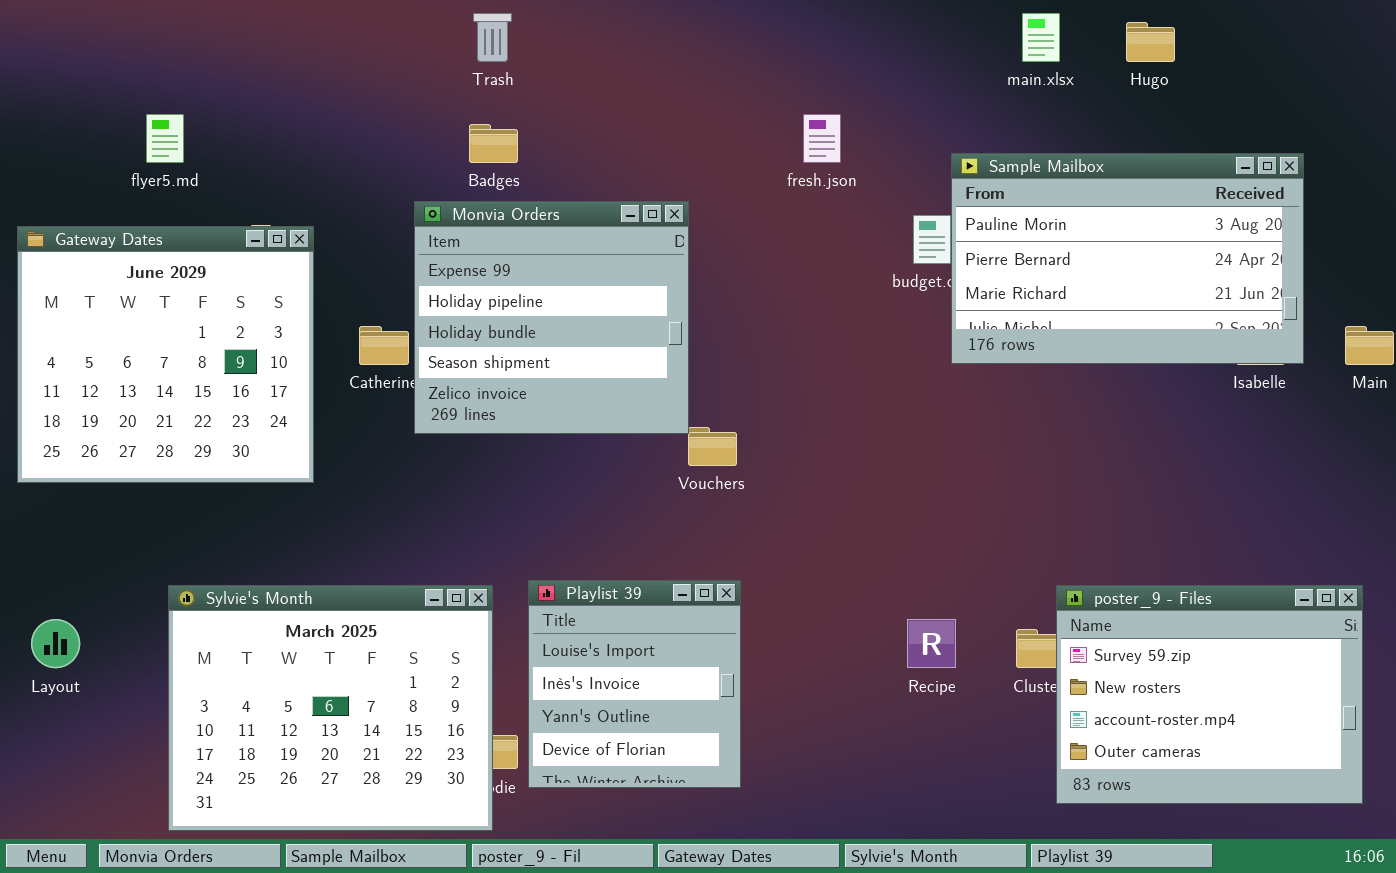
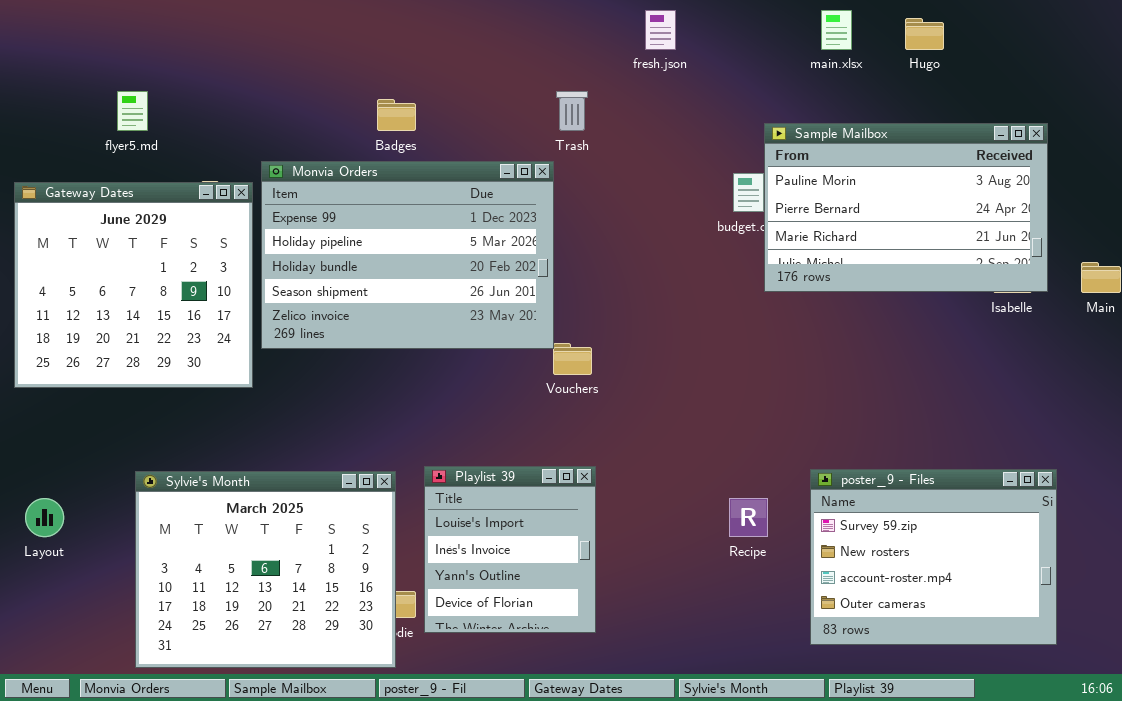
Trash: [473,13,512,62] -> [556,91,588,131], moved
fresh.json: [803,114,841,163] -> [645,10,676,50], moved
Monvia Orders: [414,201,689,434] -> [261,161,554,349], resized
poster_9 - Files: [1056,585,1363,804] -> [810,469,1057,645], moved

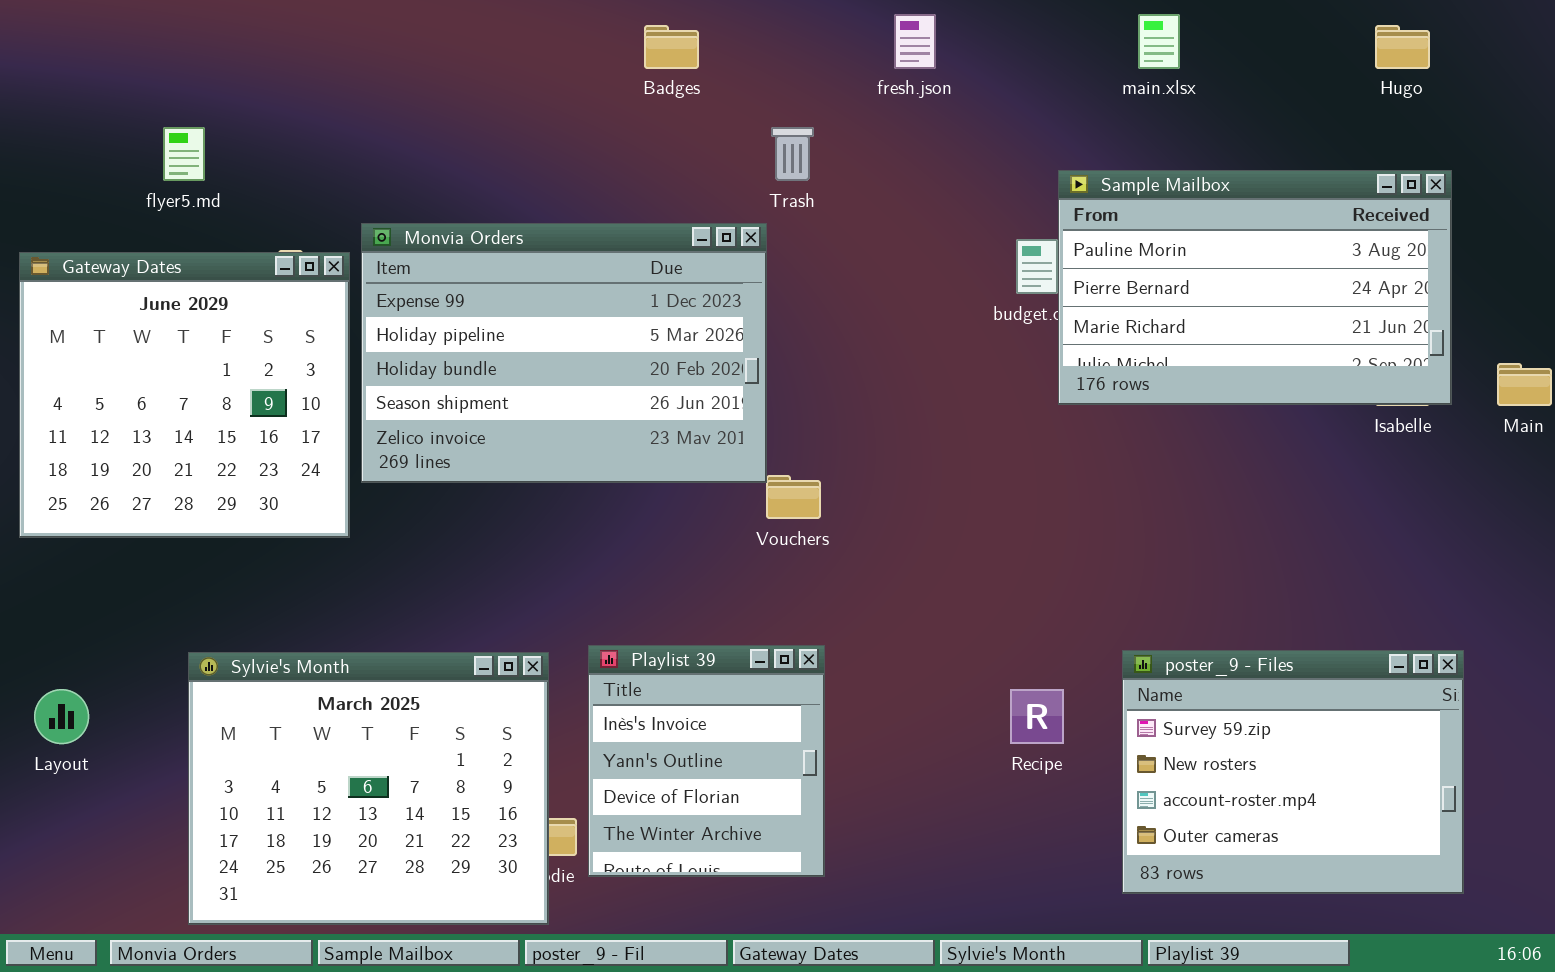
Hugo: [905,18,944,50] -> [1375,25,1430,69], moved
Badges: [377,99,416,131] -> [644,25,699,69], moved
Playlist 39: [424,466,596,633] -> [588,645,825,877], scrolled down 1 row

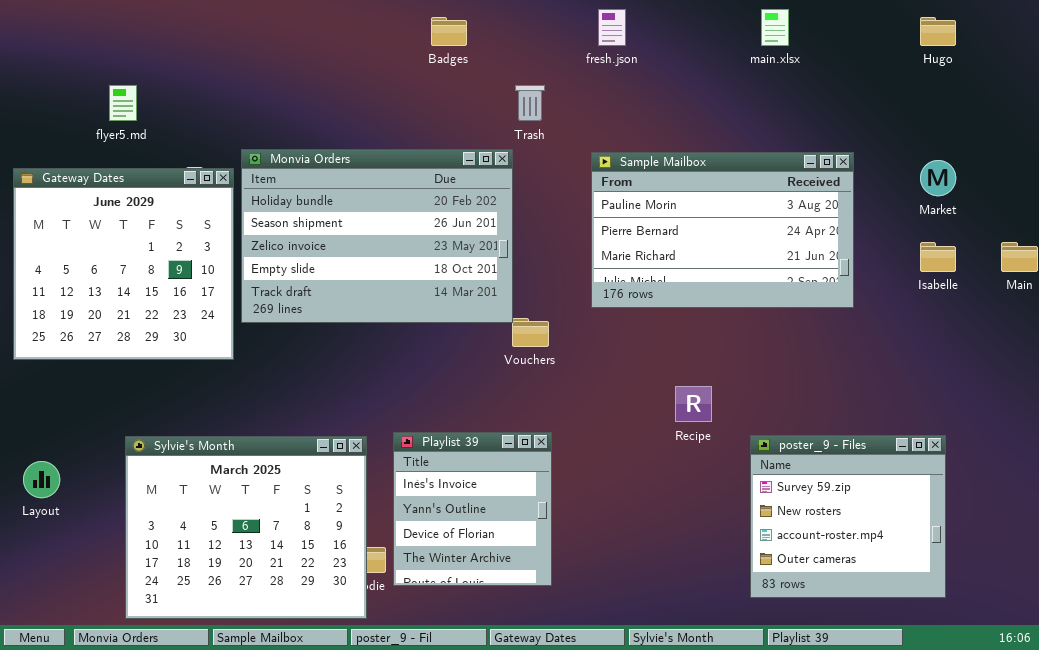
Sample Mailbox: [1058,170,1452,405] -> [591,152,854,308], moved
Monvia Orders: [361,223,767,483] -> [241,149,513,323], scrolled down 2 rows
poster_9 - Files: [1122,650,1464,894] -> [750,435,946,598], resized
Recipe: [1010,689,1064,744] -> [675,386,712,422], moved

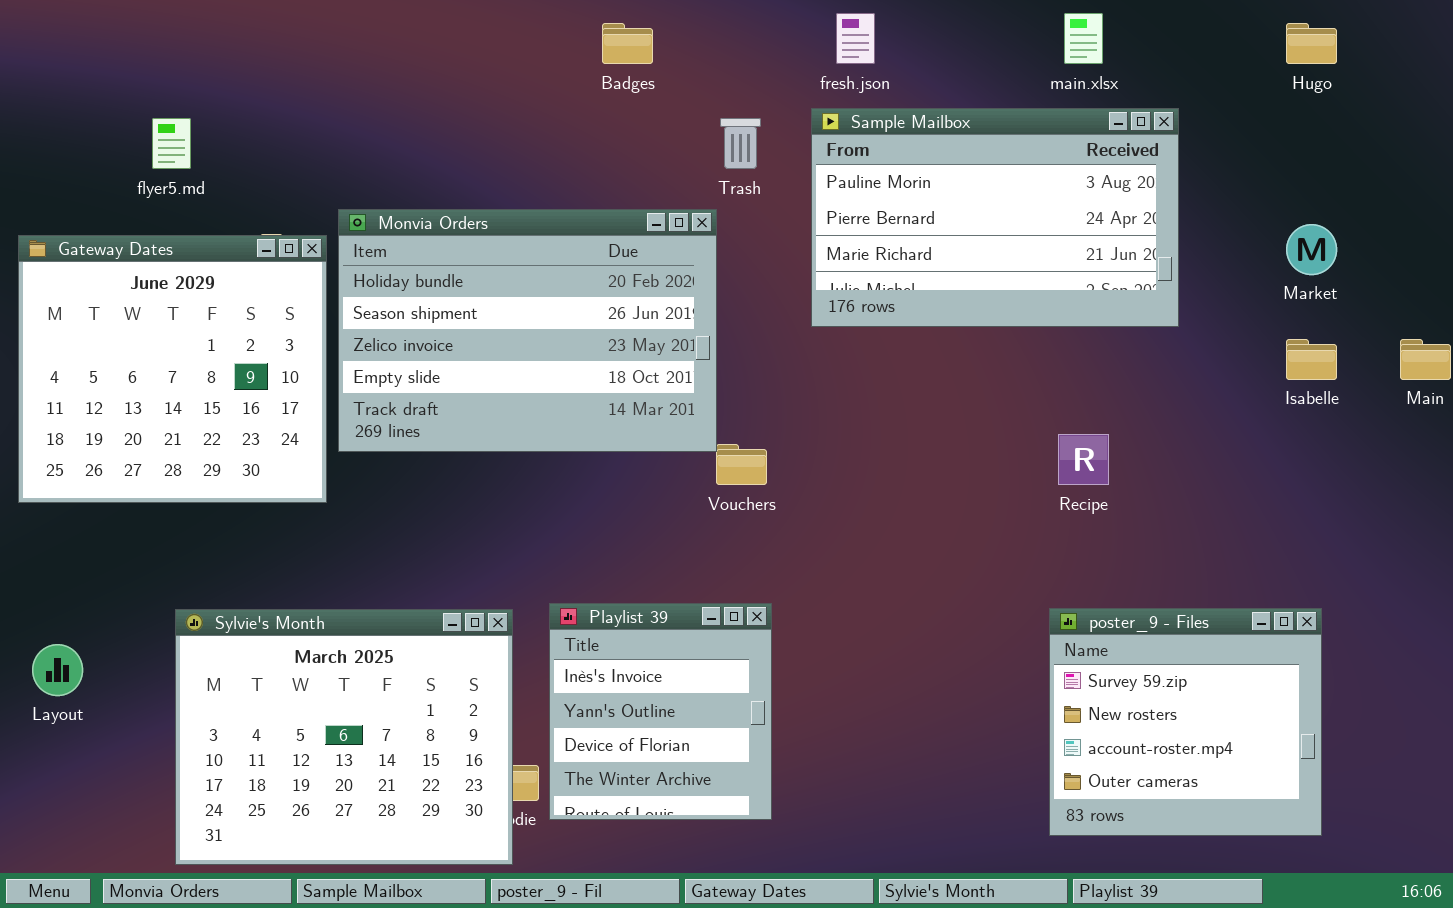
Sample Mailbox: [591,152,854,308] -> [811,108,1179,327], moved
Recipe: [675,386,712,422] -> [1058,434,1109,485], moved

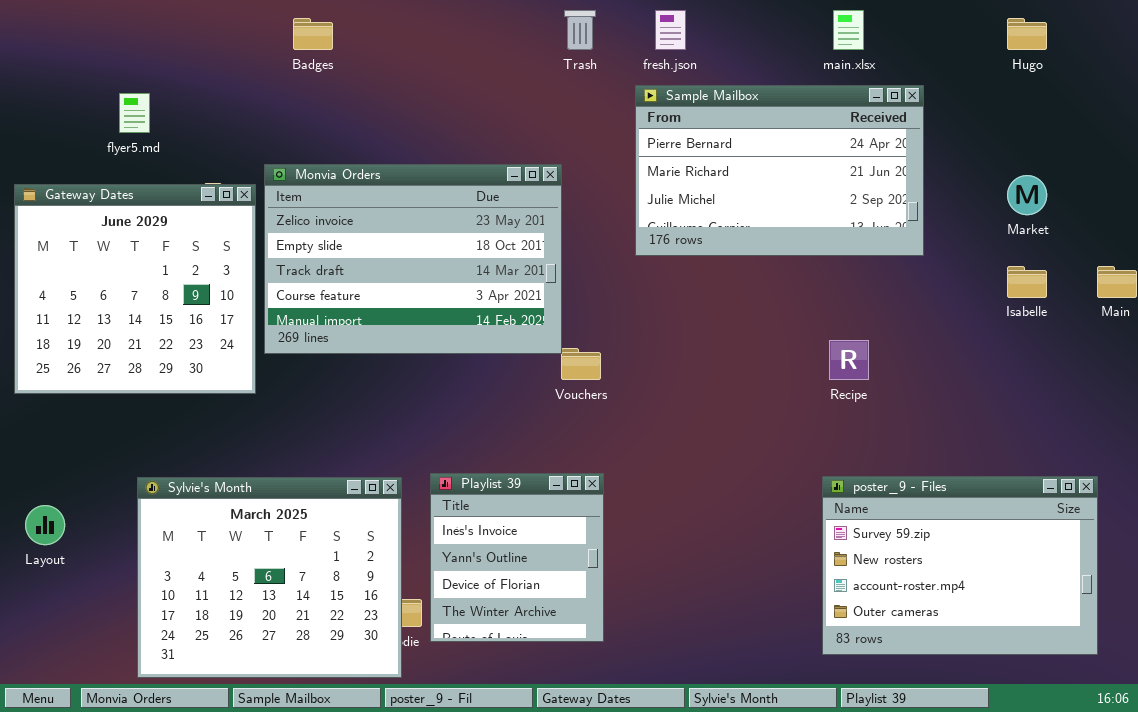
Badges: [602,23,653,64] -> [293,18,333,50], moved
Sample Mailbox: [811,108,1179,327] -> [635,85,924,256], scrolled down 1 row
Trash: [720,118,761,169] -> [564,10,596,50], moved
Monvia Orders: [338,209,717,452] -> [264,164,562,354], scrolled down 2 rows
poster_9 - Files: [1049,608,1322,836] -> [822,476,1098,655], resized

